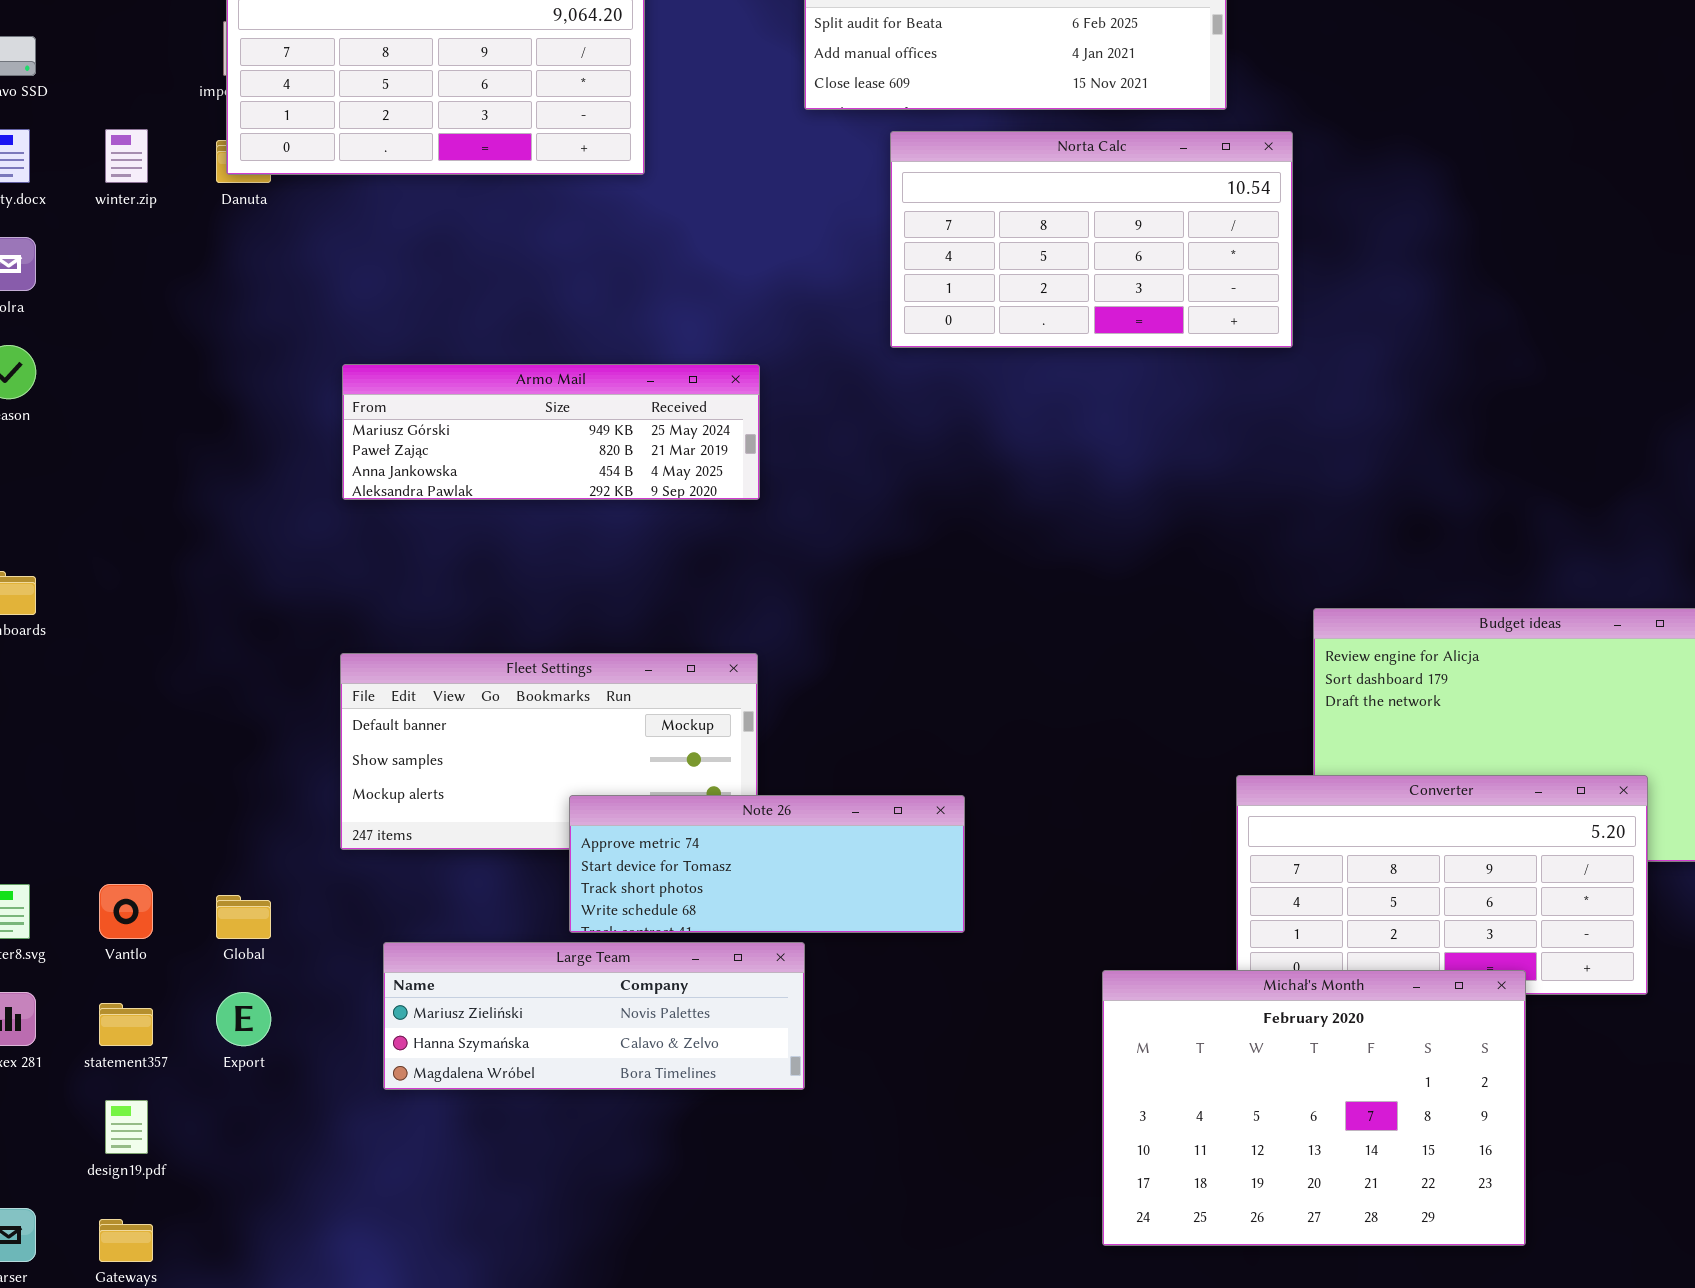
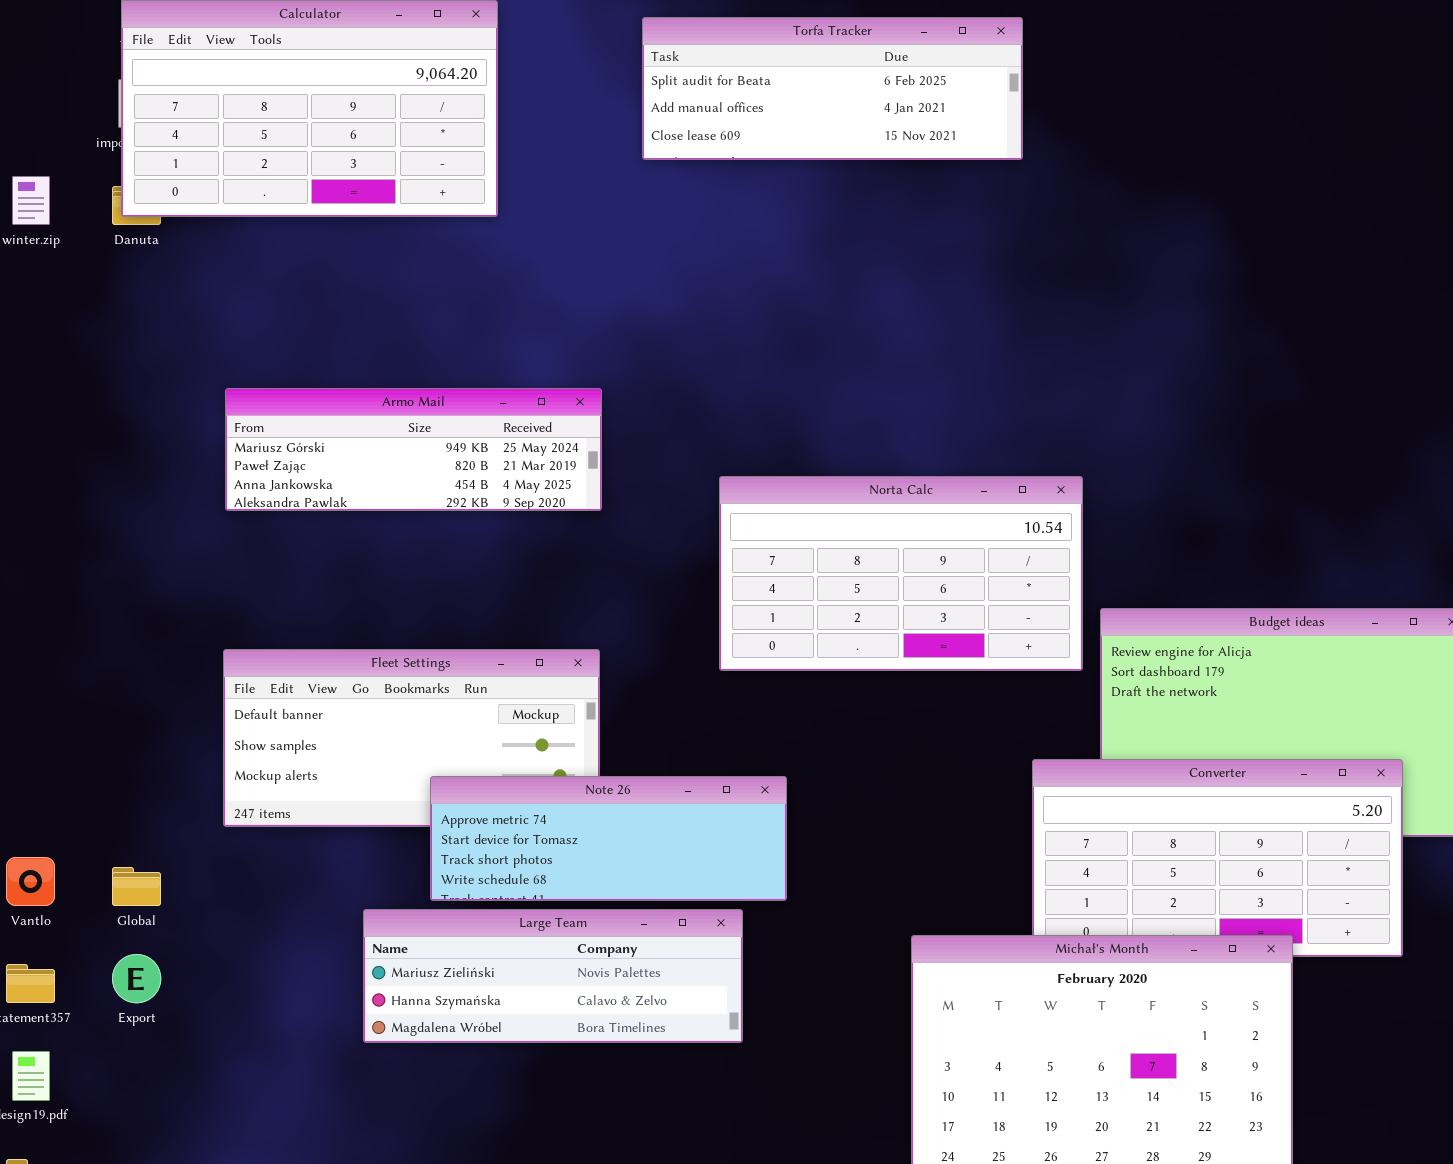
Norta Calc: [890,131,1293,348] -> [719,476,1083,671], moved
Large Team: [383,942,805,1090] -> [363,909,743,1043], moved

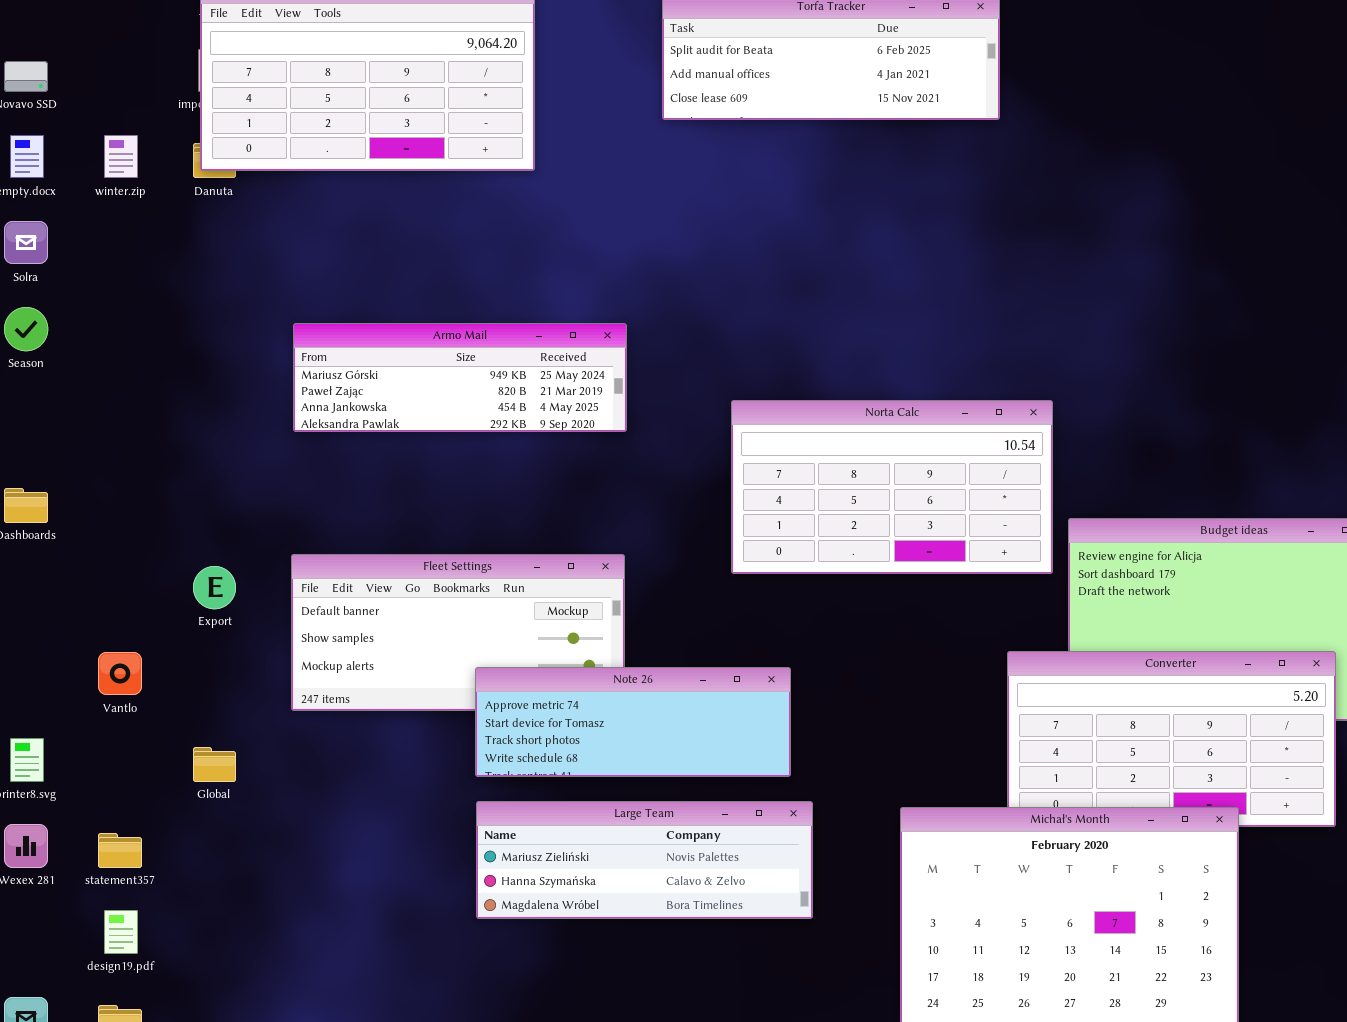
Vantlo: [6,857,55,906] -> [98,652,142,695], moved
Large Team: [363,909,743,1043] -> [476,801,813,919], moved
Export: [112,954,161,1003] -> [193,566,236,609], moved

